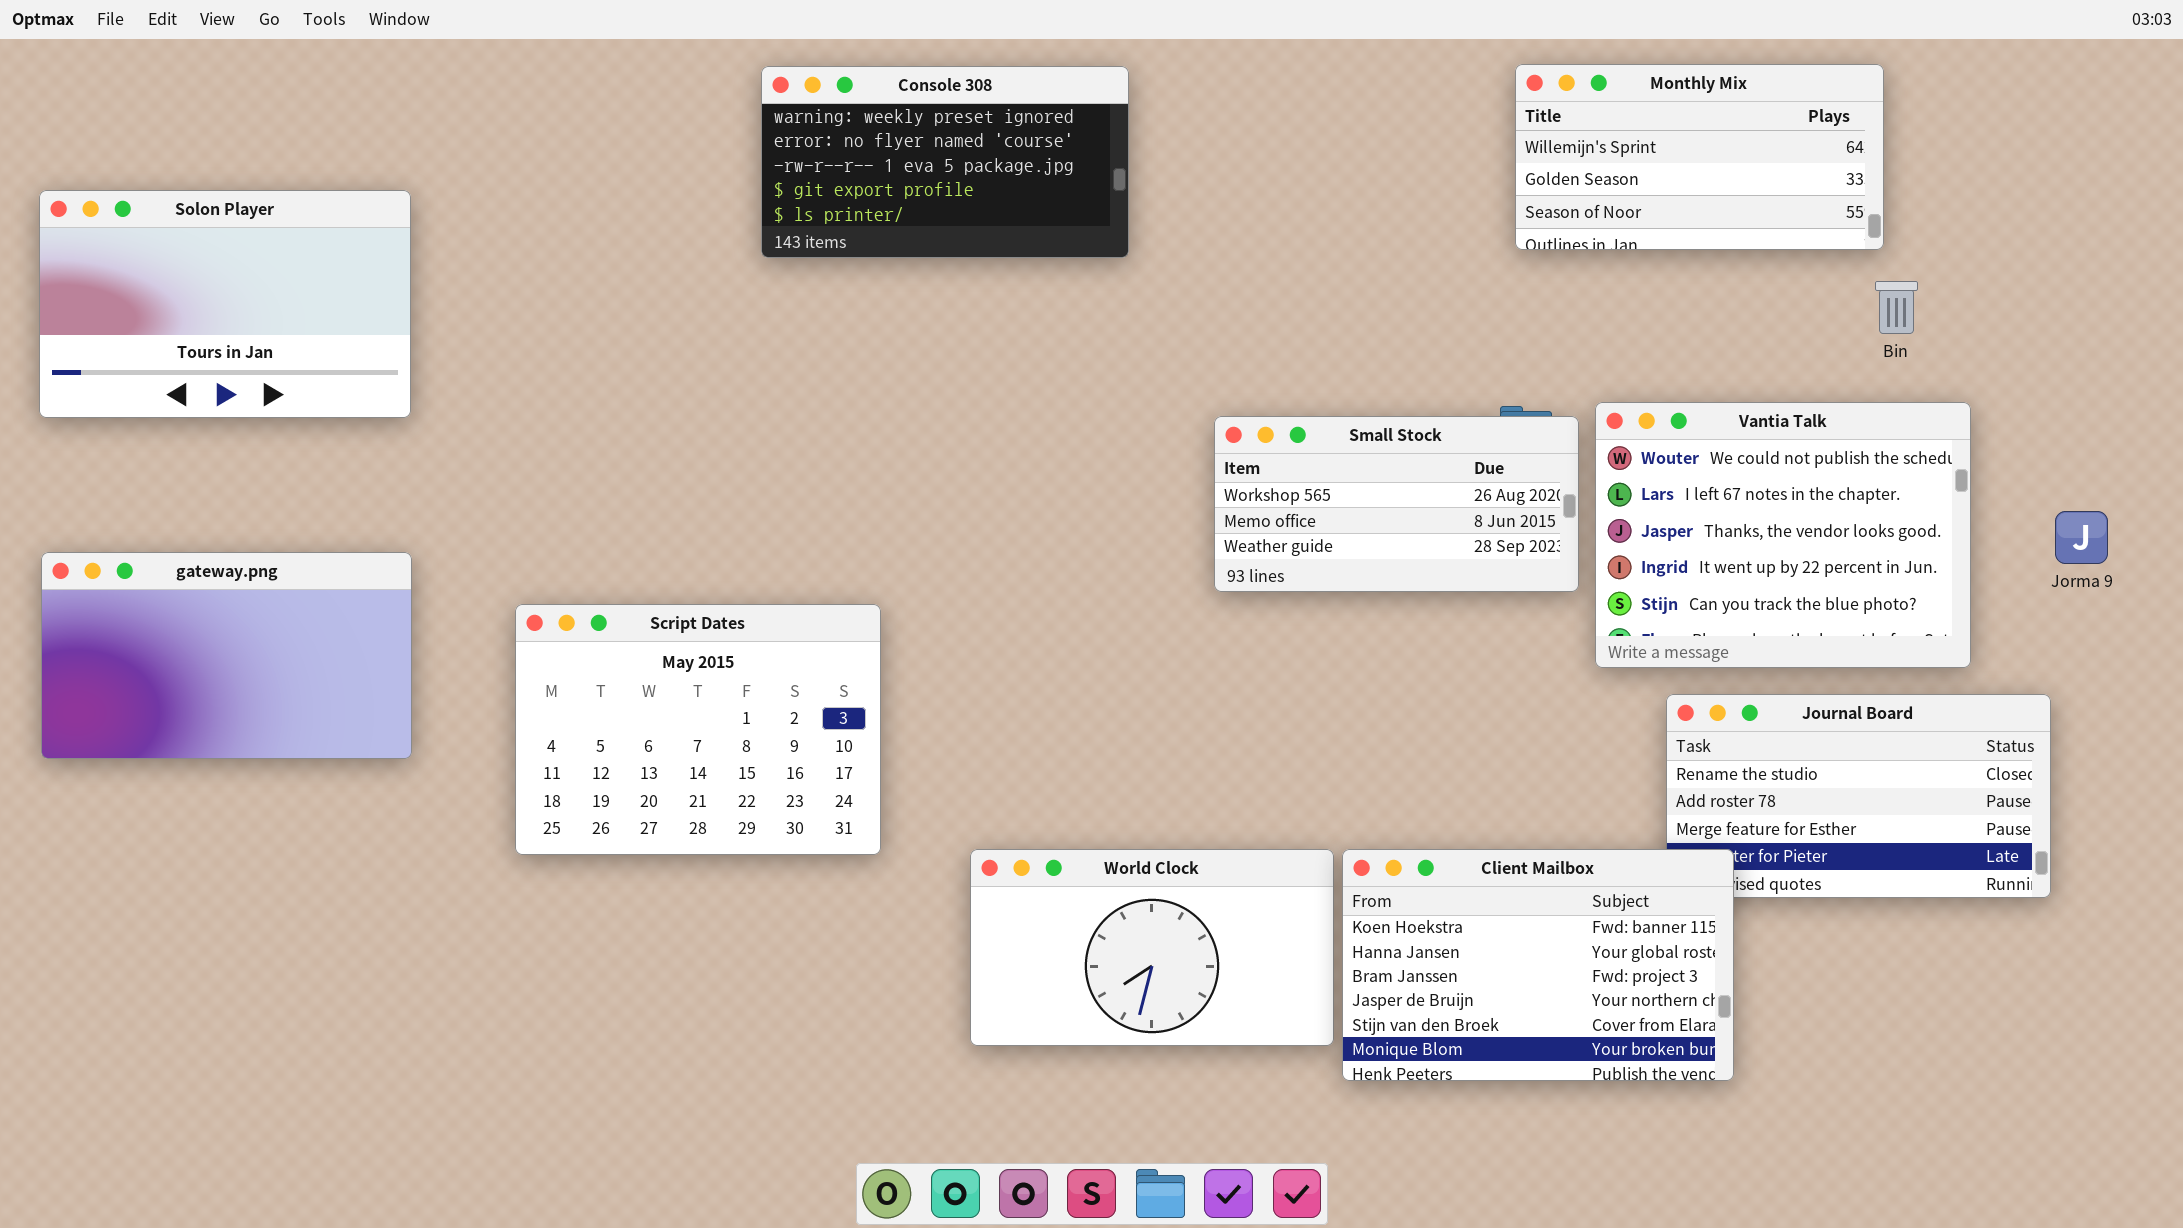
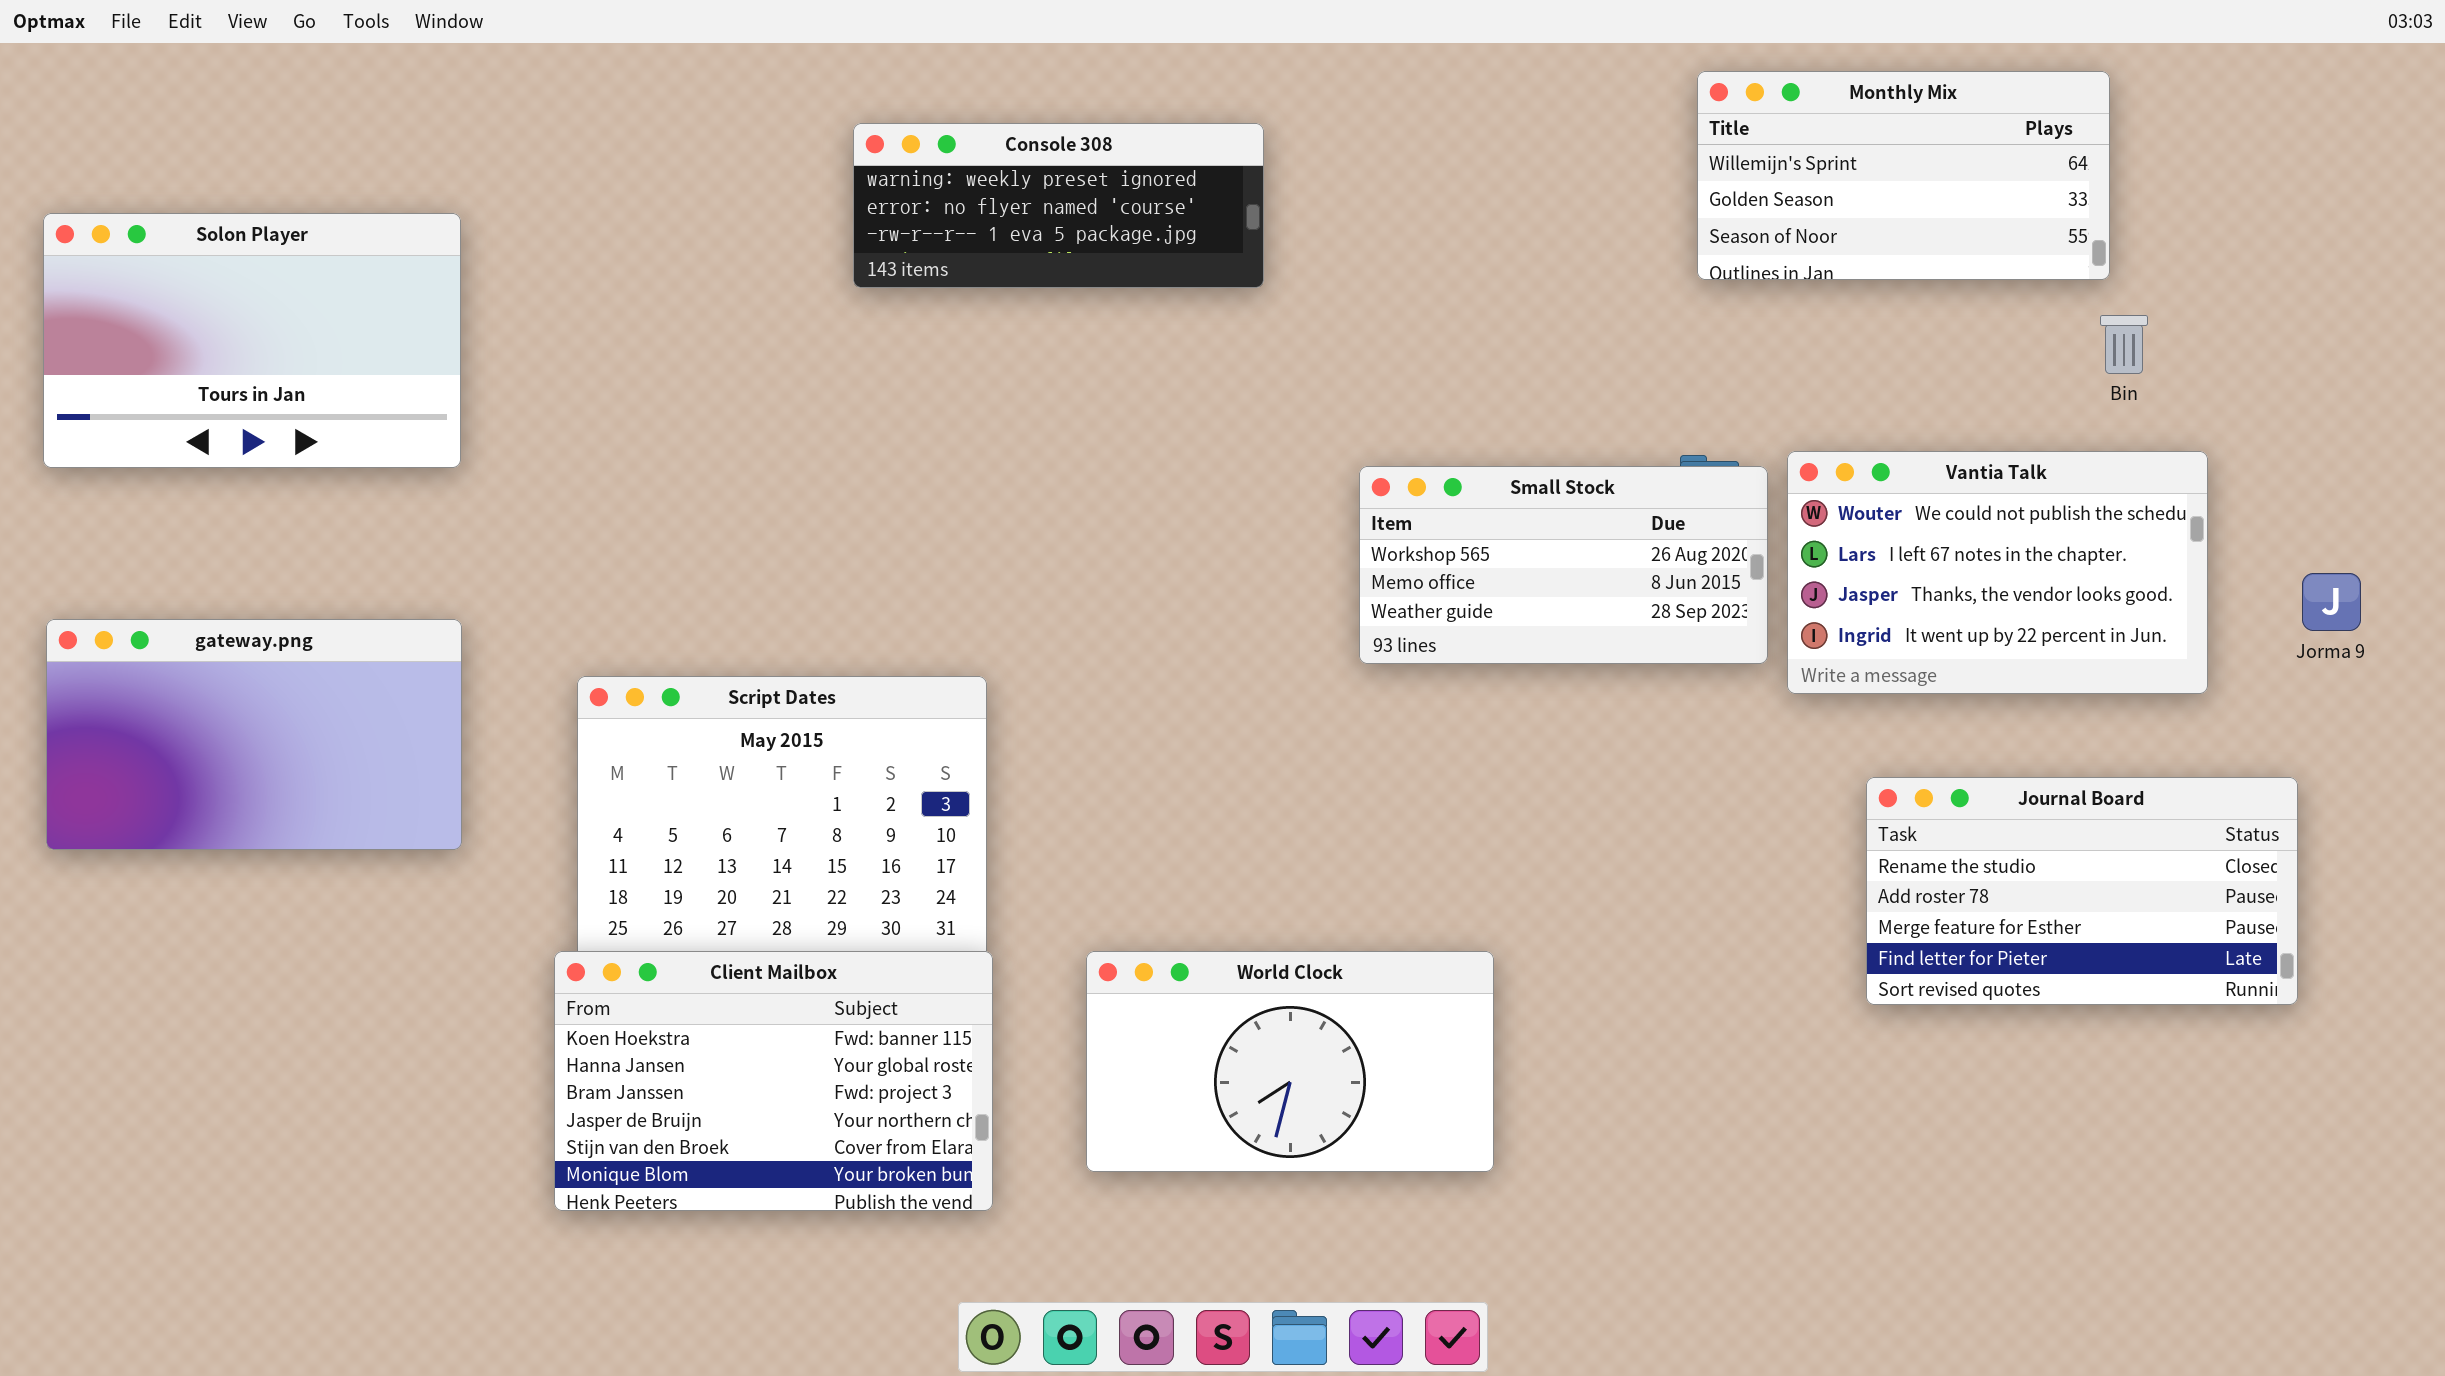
Console 308: [761,66,1129,258] -> [853,123,1264,288], resized
Vantia Talk: [1595,402,1971,668] -> [1787,451,2208,694], resized
Client Mailbox: [1342,849,1734,1081] -> [554,951,993,1211], moved

